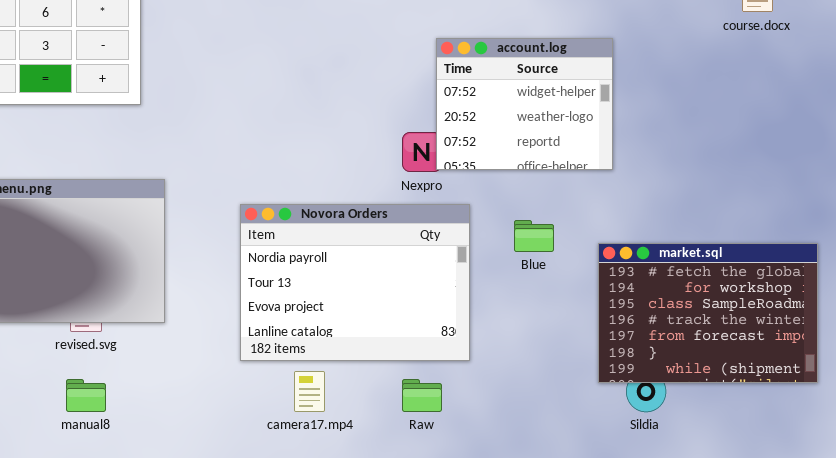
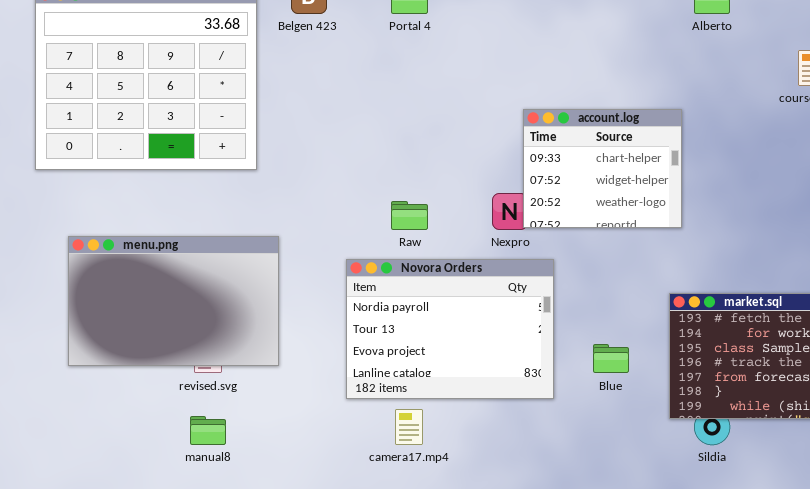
account.log: [436,38,613,170] -> [523,109,682,228], scrolled up 1 row
Blue: [514,220,554,252] -> [593,344,629,373], moved
Raw: [402,379,442,412] -> [391,201,428,230], moved

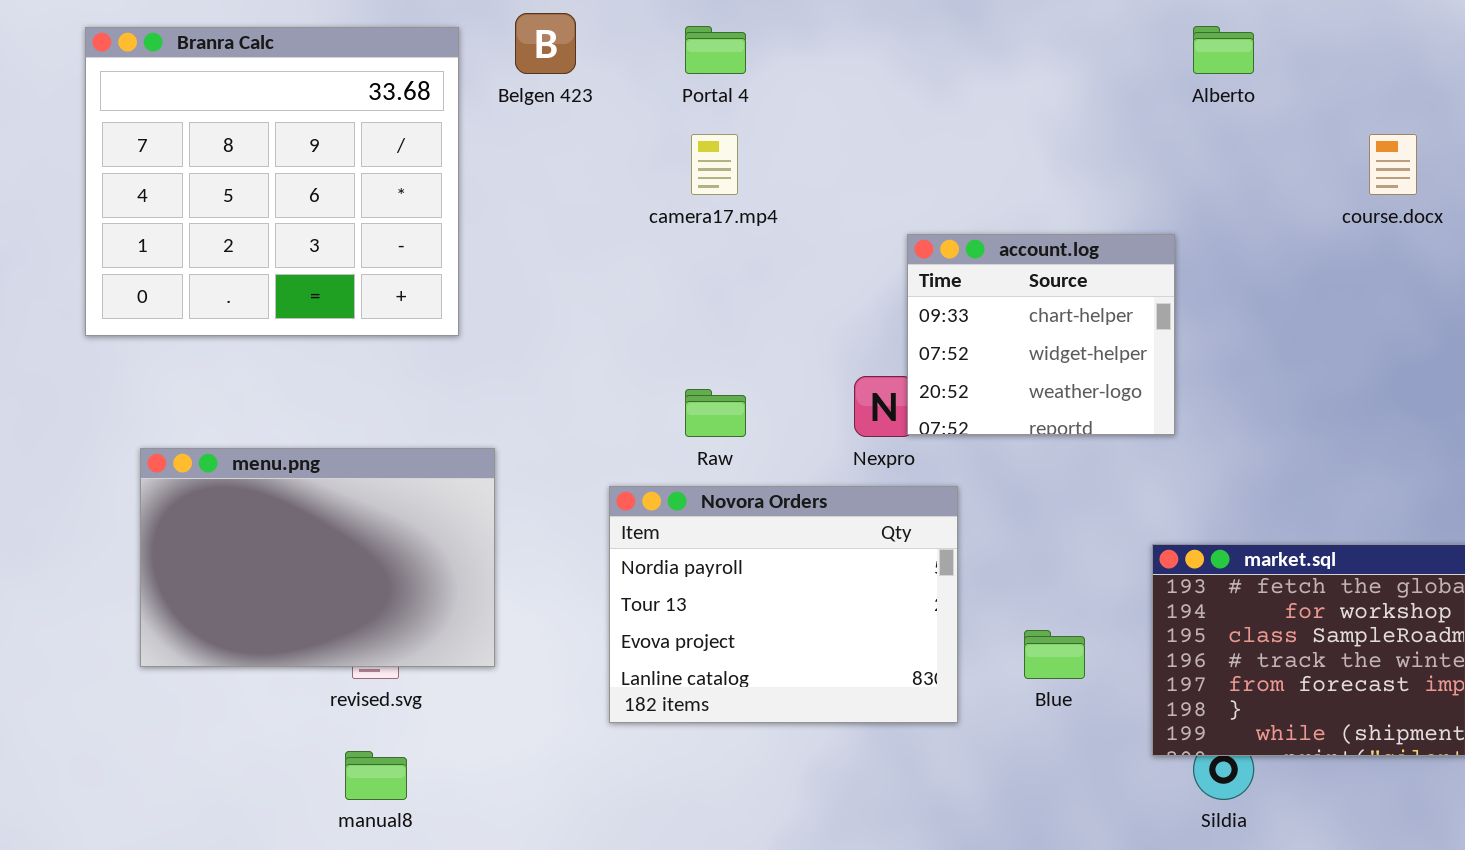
camera17.mp4: [395,409,423,445] -> [691,134,738,195], moved

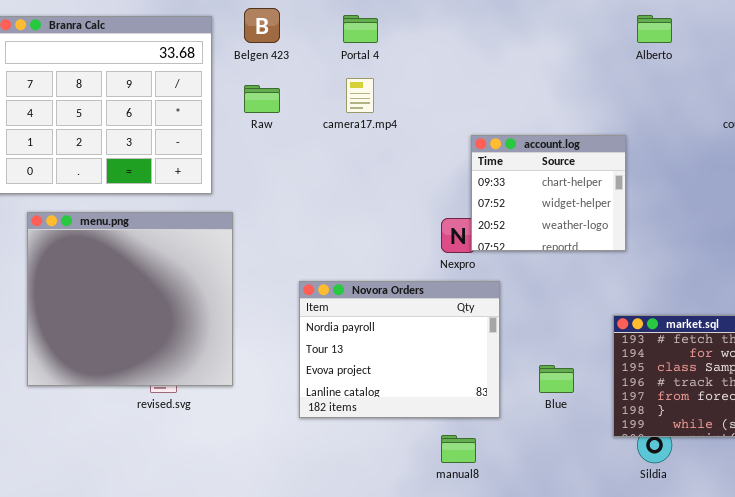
Raw: [685,389,746,437] -> [244,85,280,113], moved
menu.png: [140,448,495,667] -> [27,212,233,386], resized
manual8: [345,751,407,800] -> [441,435,476,463], moved

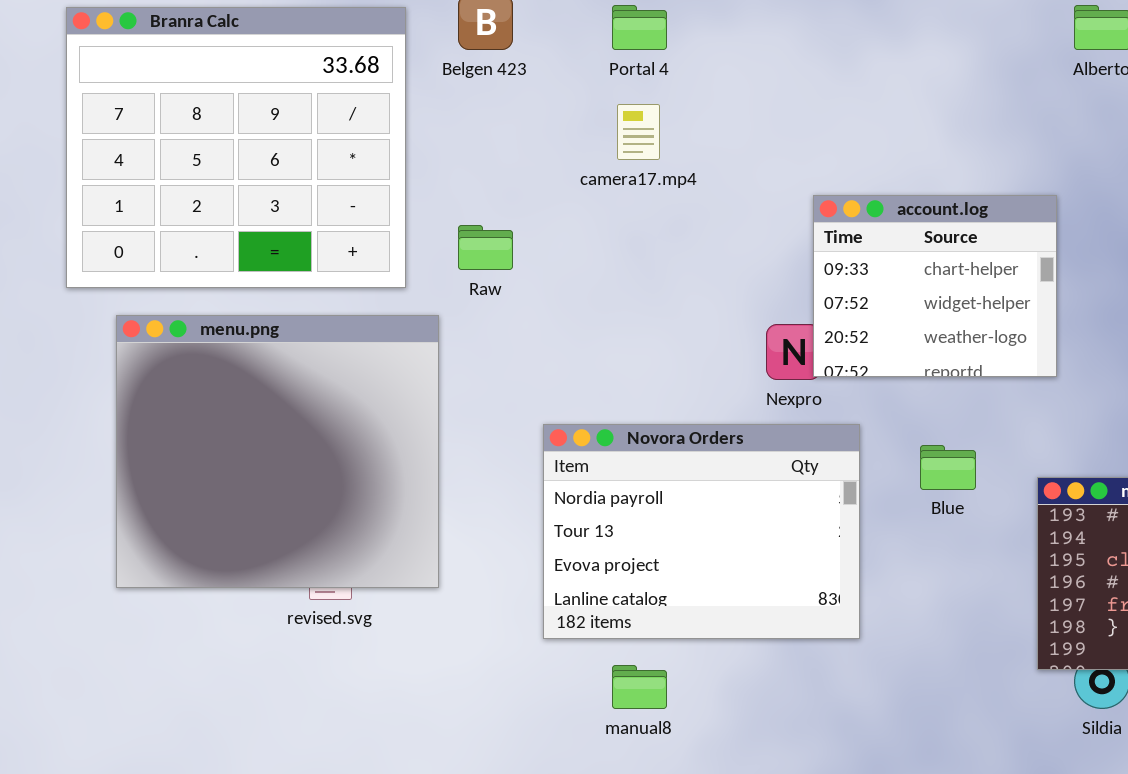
Raw: [244,85,280,113] -> [458,225,513,270], moved
Blue: [539,365,574,393] -> [920,445,976,490], moved
manual8: [441,435,476,463] -> [612,665,667,709], moved

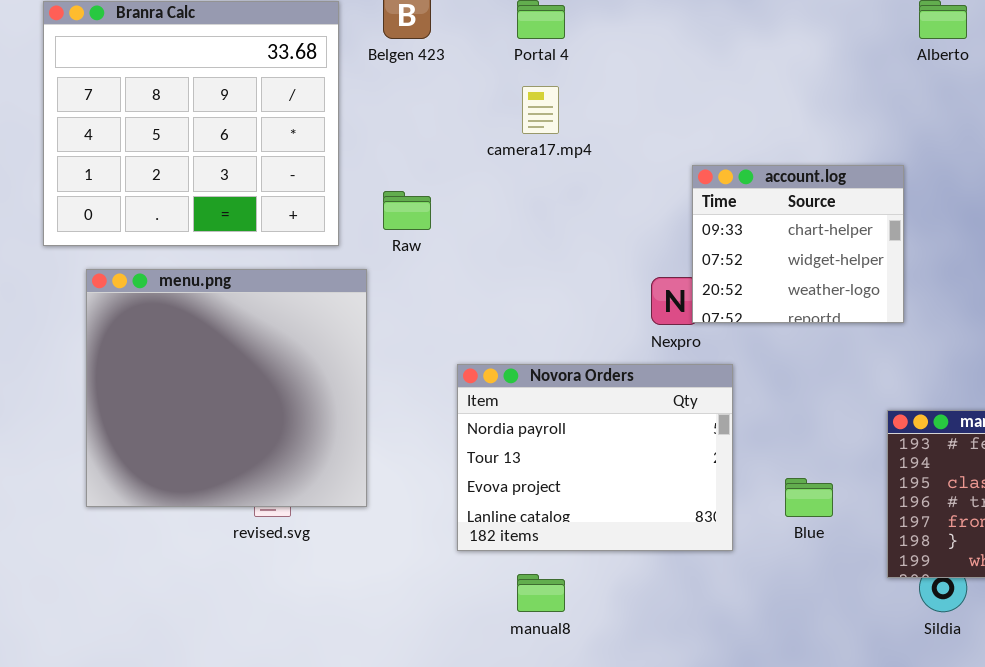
Blue: [920,445,976,490] -> [785,478,833,517], moved

